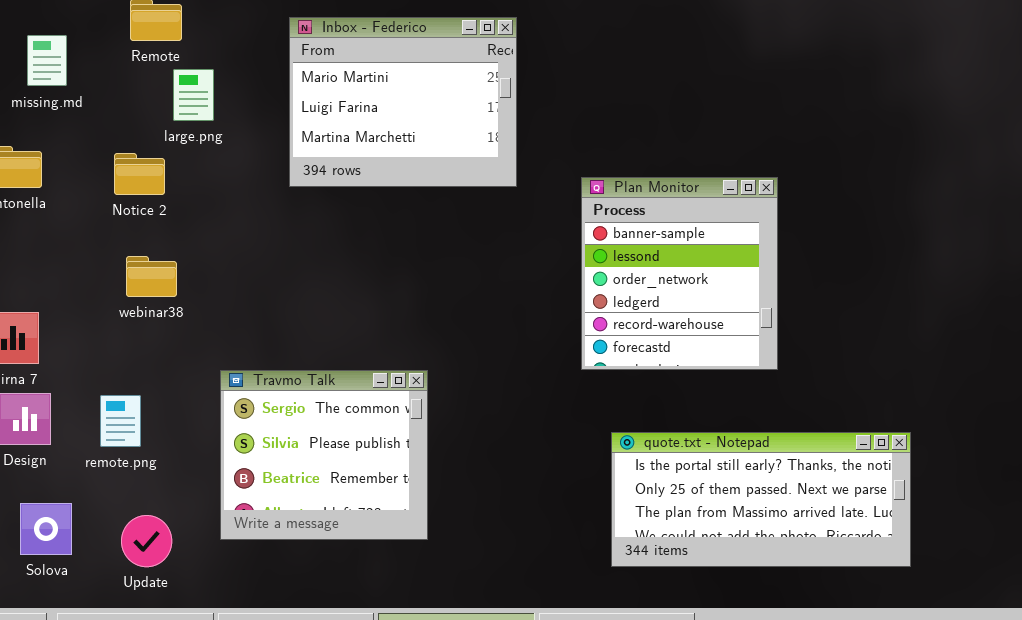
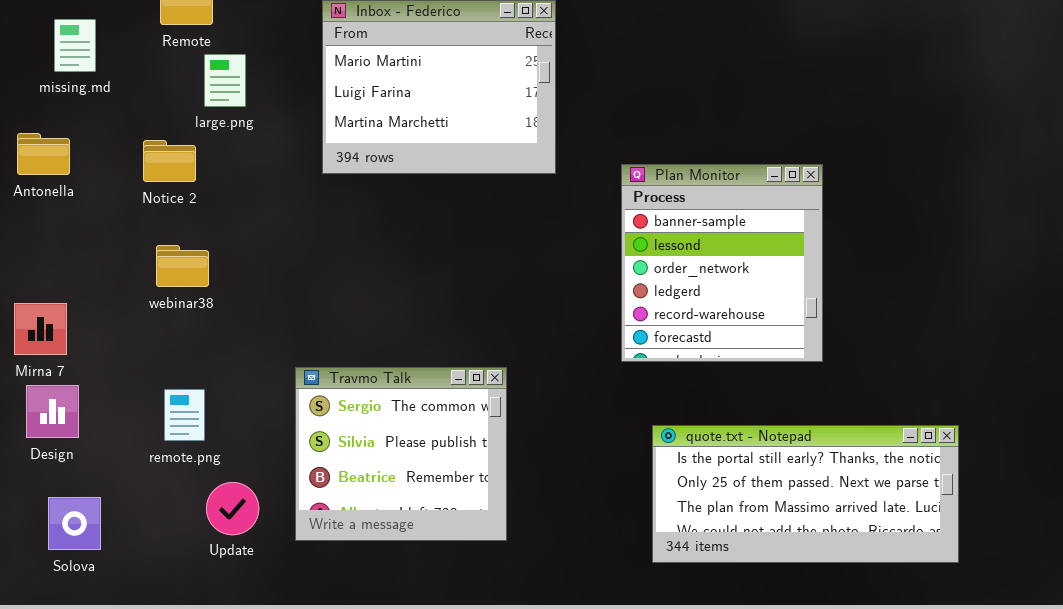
Travmo Talk: [220,370,428,540] -> [295,367,507,541], moved
remote.png: [100,395,141,447] -> [164,389,205,441], moved
Update: [121,515,172,567] -> [206,482,259,535], moved

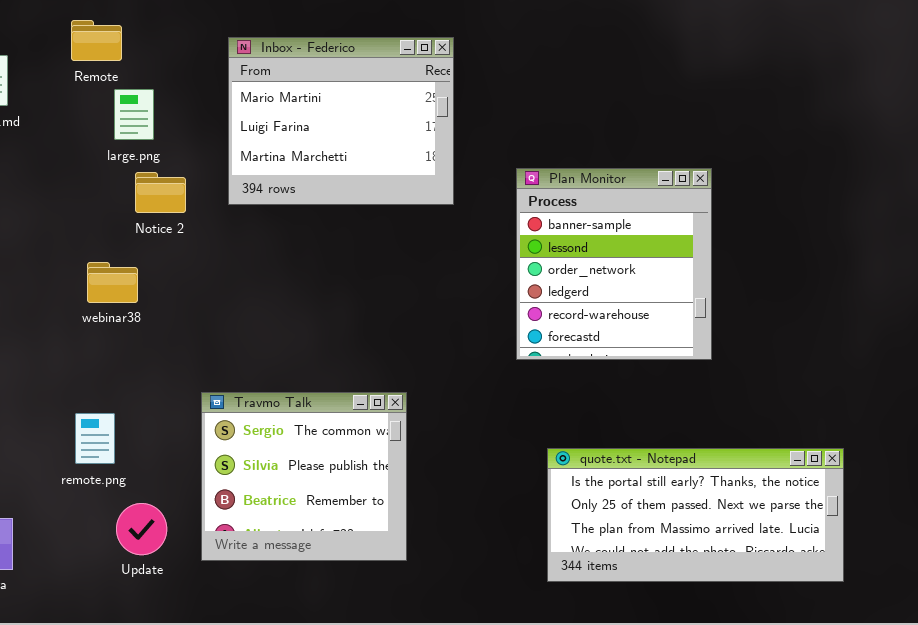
Notice 2: [143,140,196,182] -> [135,172,186,213], moved
Plan Monitor: [621,164,823,362] -> [516,168,712,360], moved
webinar38: [156,245,209,287] -> [87,262,138,303], moved

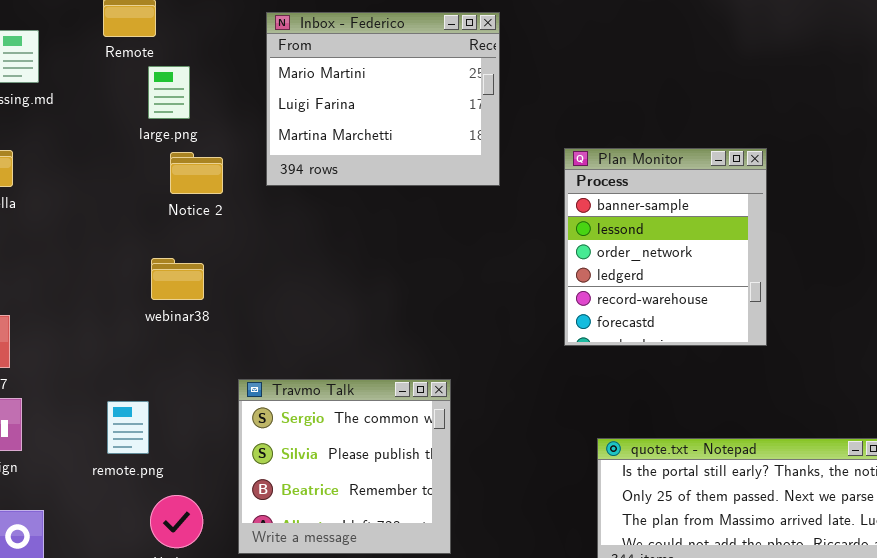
webinar38: [87,262,138,303] -> [151,258,204,300], moved

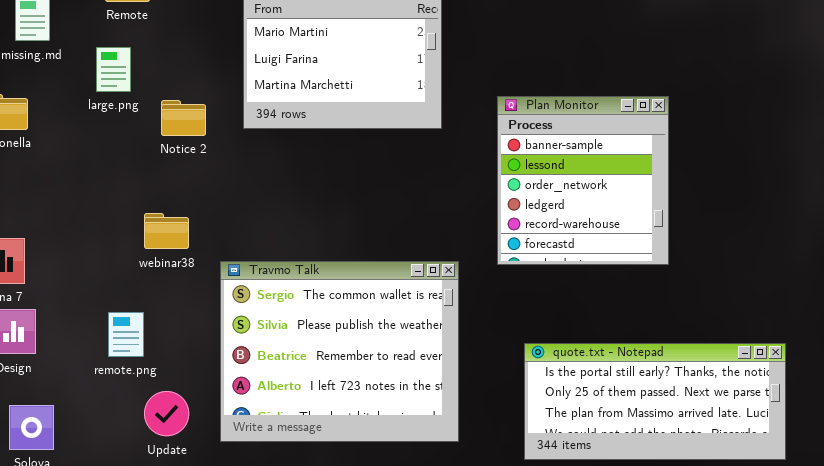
large.png: [148,66,190,119] -> [96,47,131,92], moved
webinar38: [151,258,204,300] -> [144,213,189,249], moved
Travmo Talk: [238,379,451,554] -> [220,261,459,442], resized

